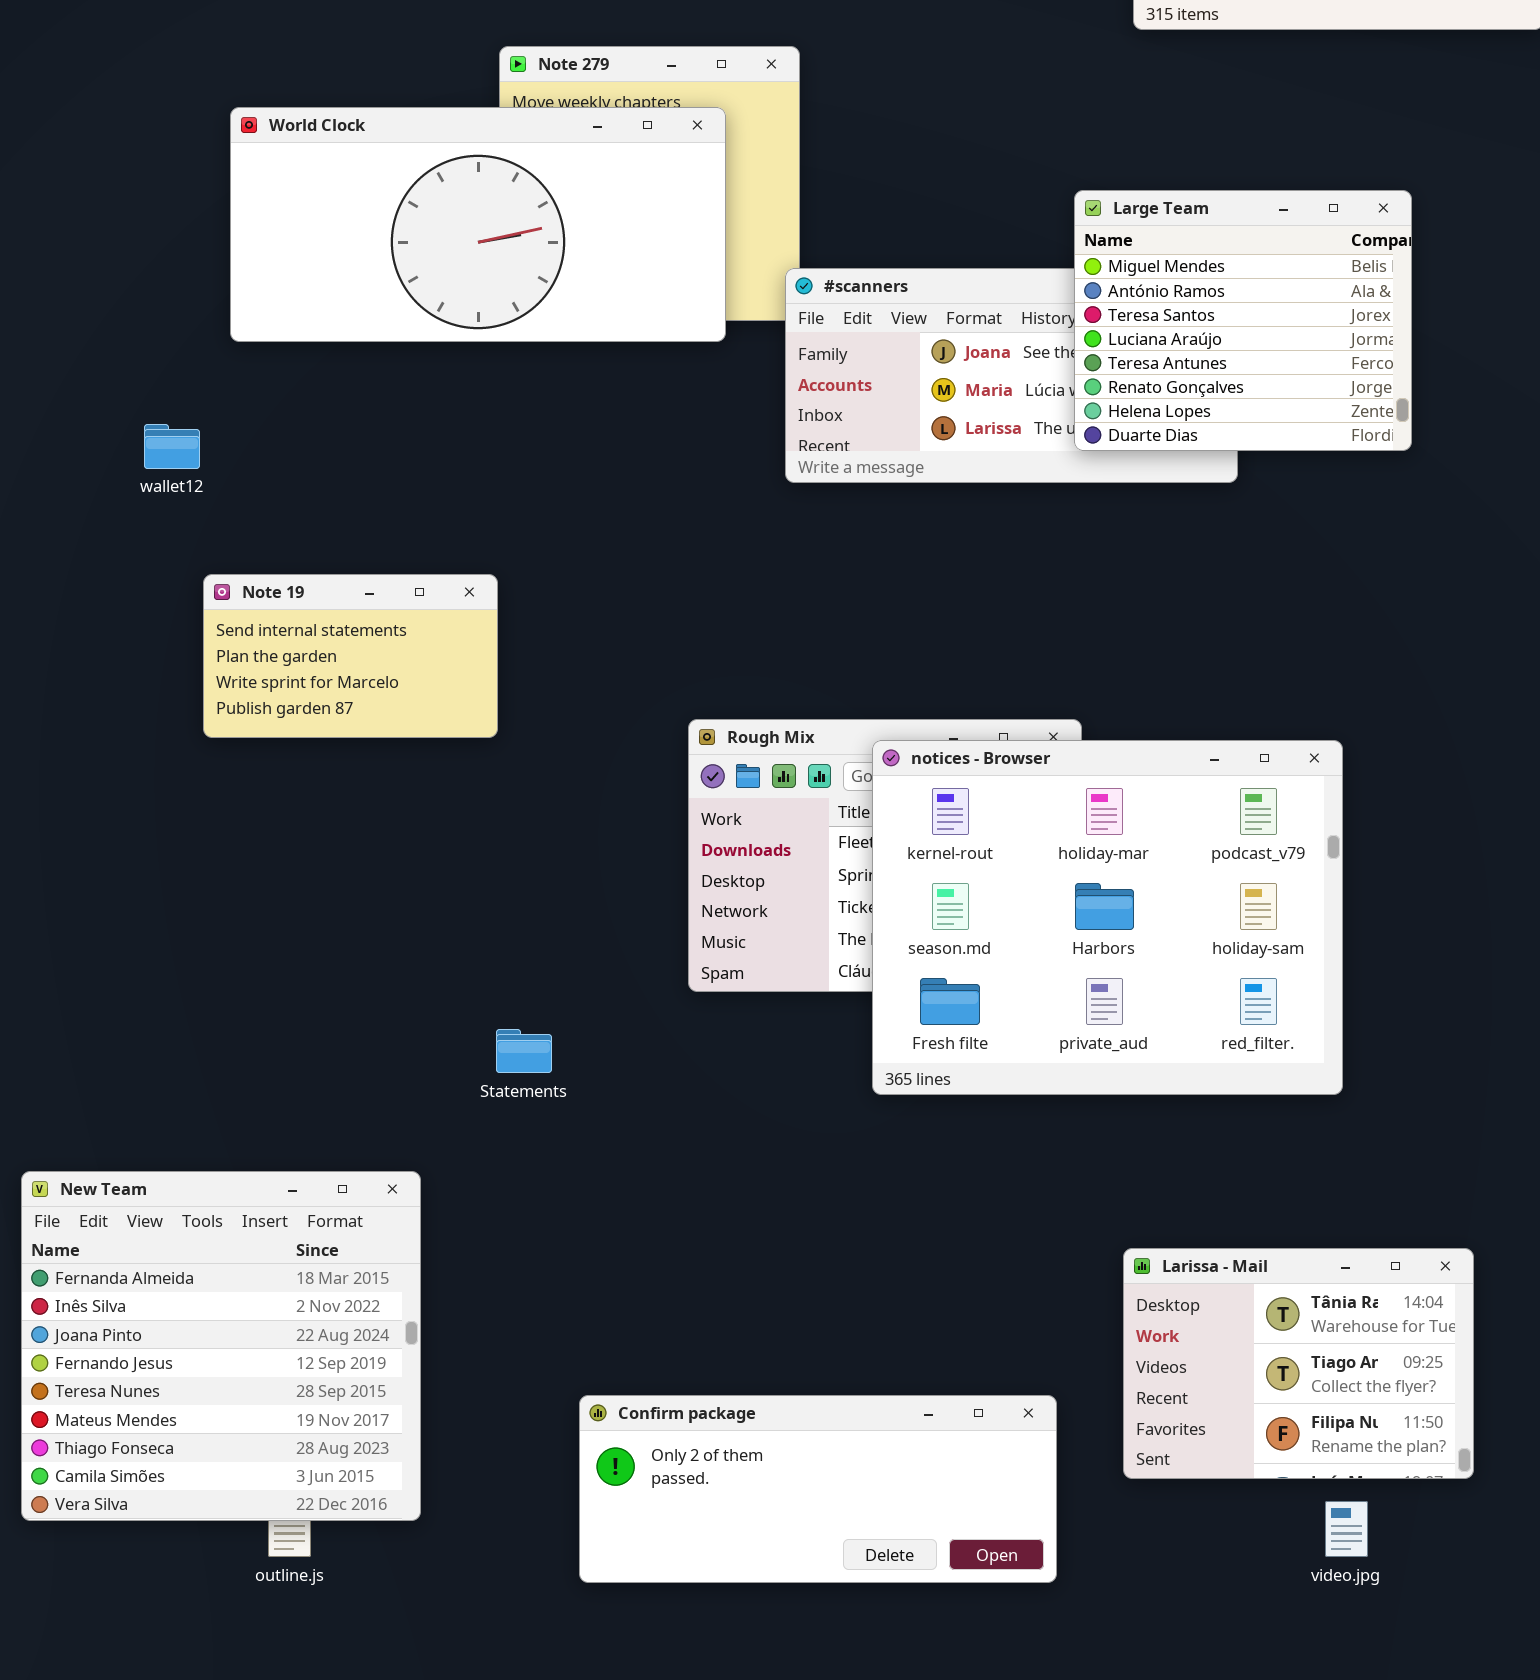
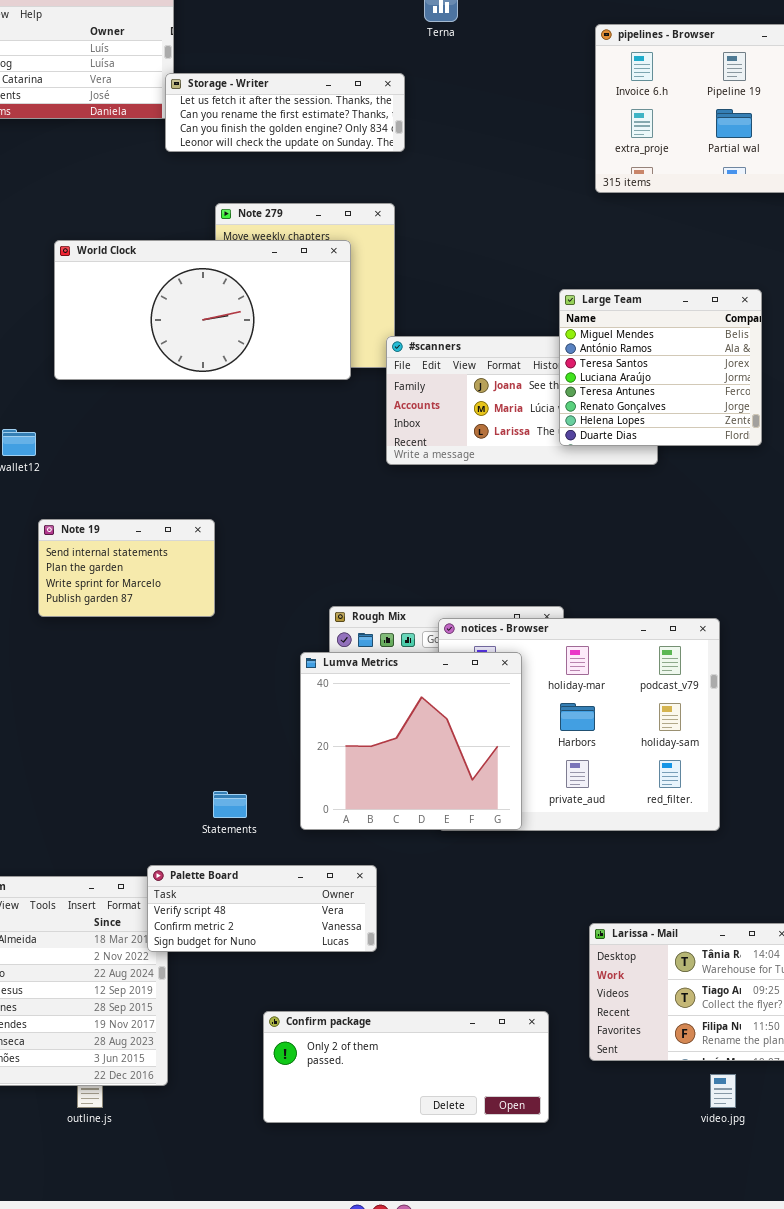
Lumva Metrics: none -> [300,652,522,830], opened
Palette Board: none -> [147,865,377,952], opened

